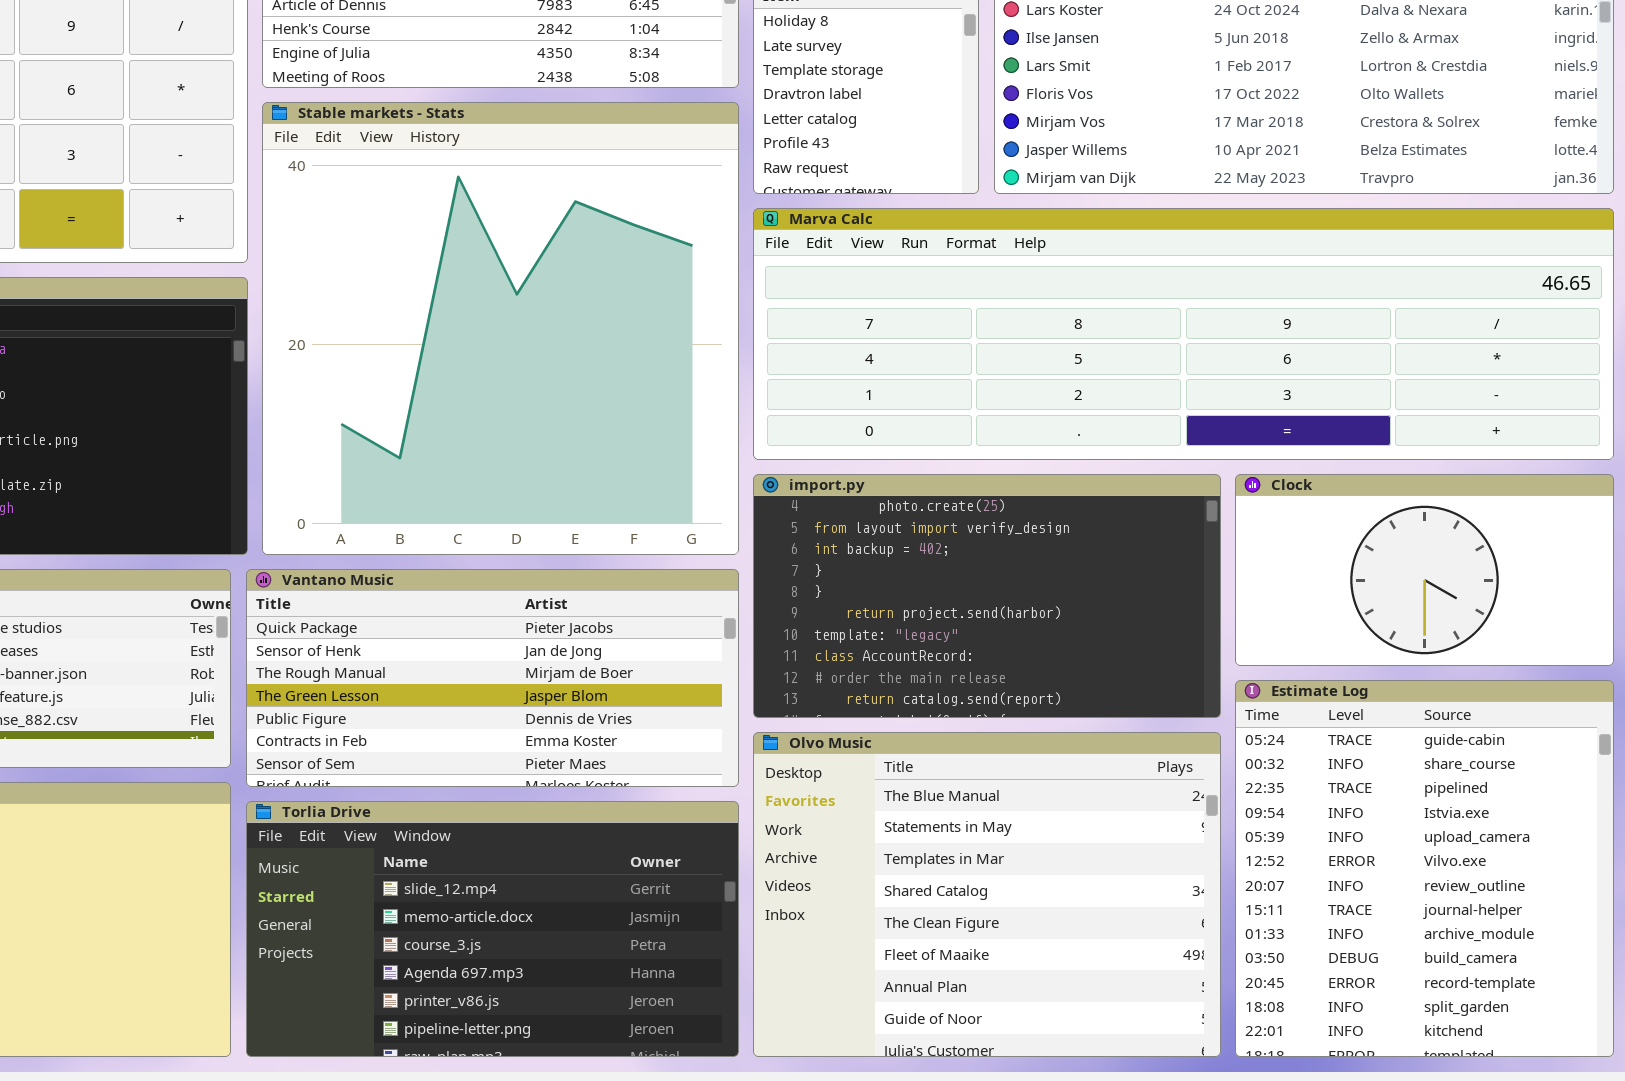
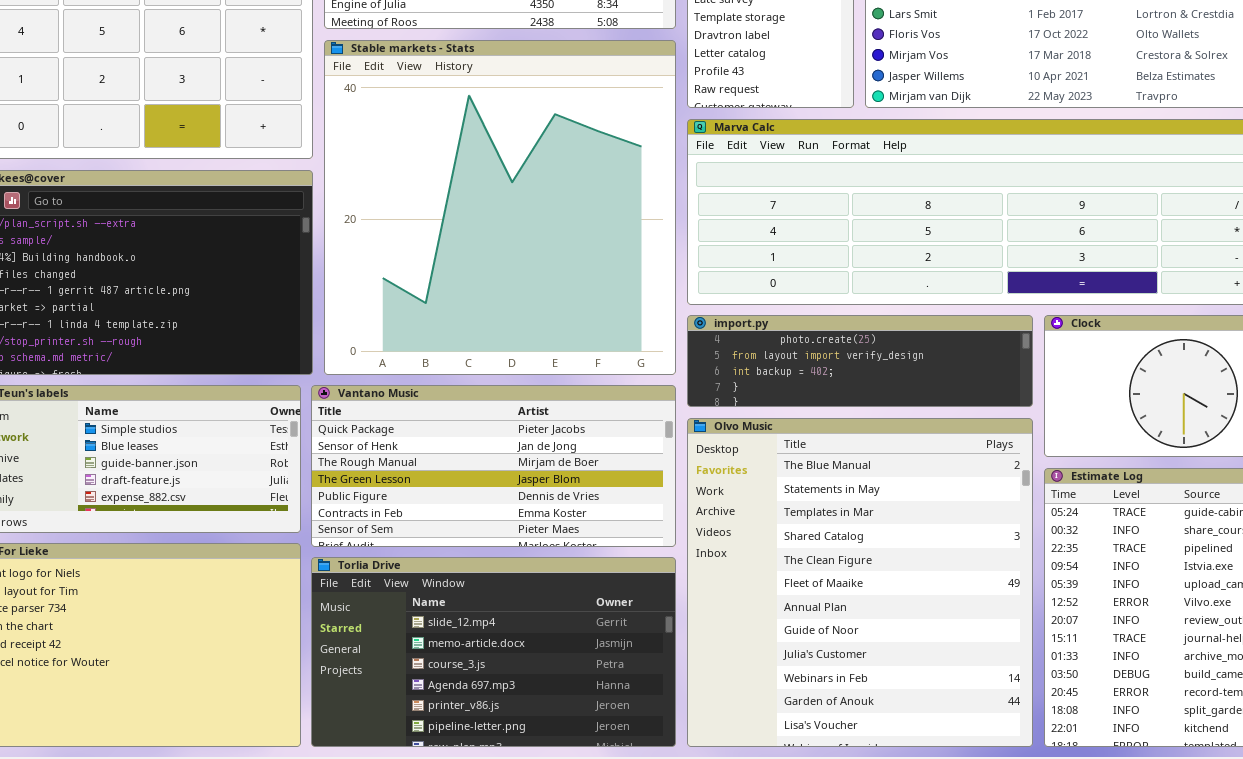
import.py: [753,474,1221,718] -> [687,315,1033,407], resized
Olvo Music: [753,732,1221,1057] -> [687,418,1033,747], resized

